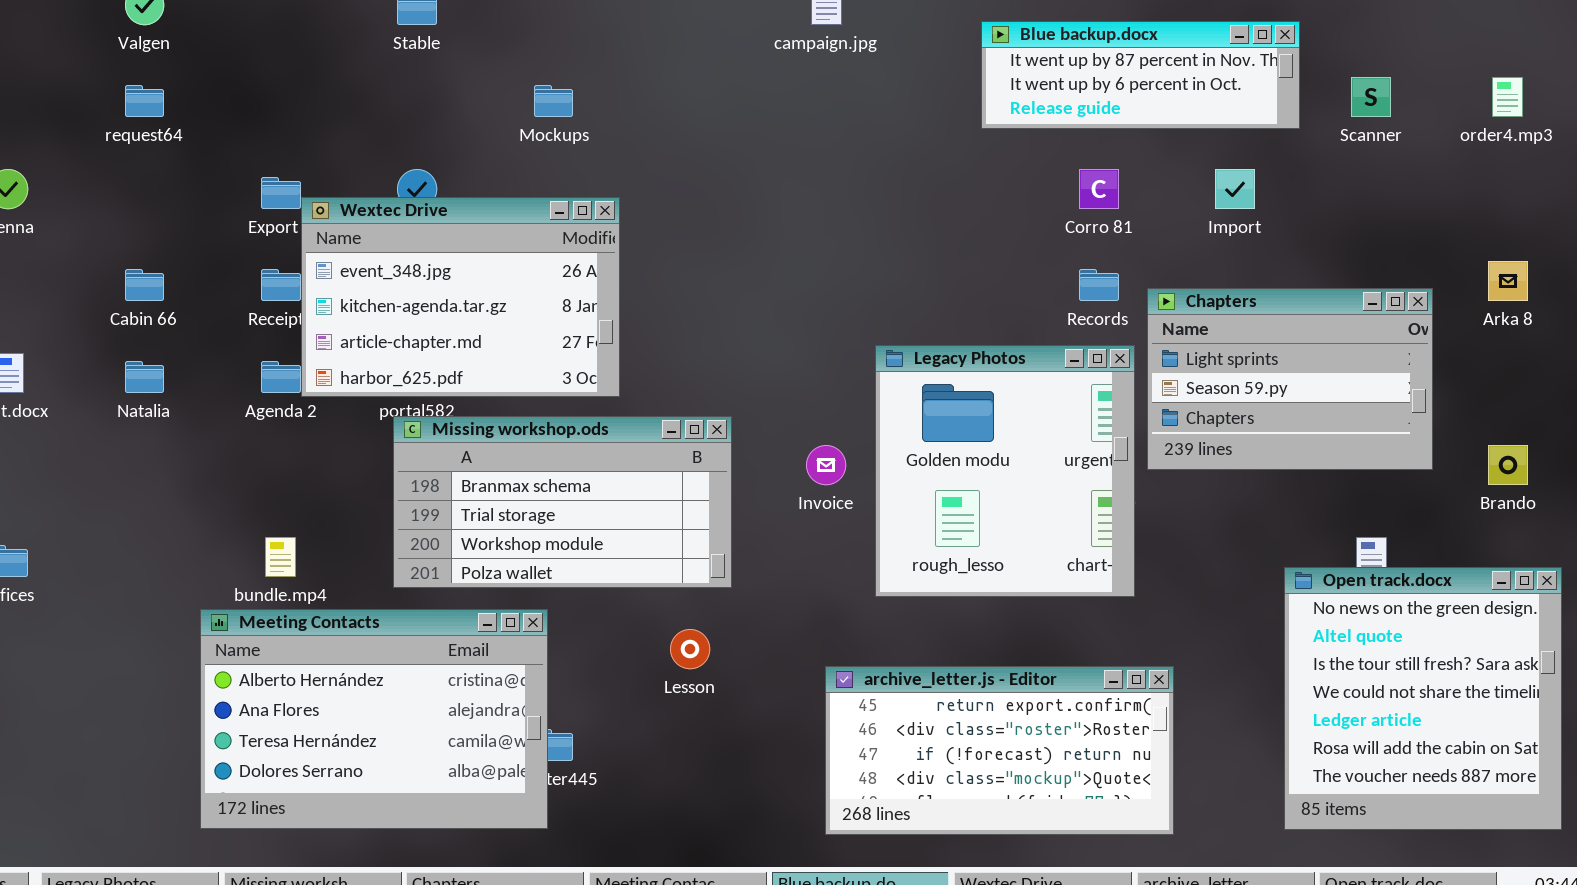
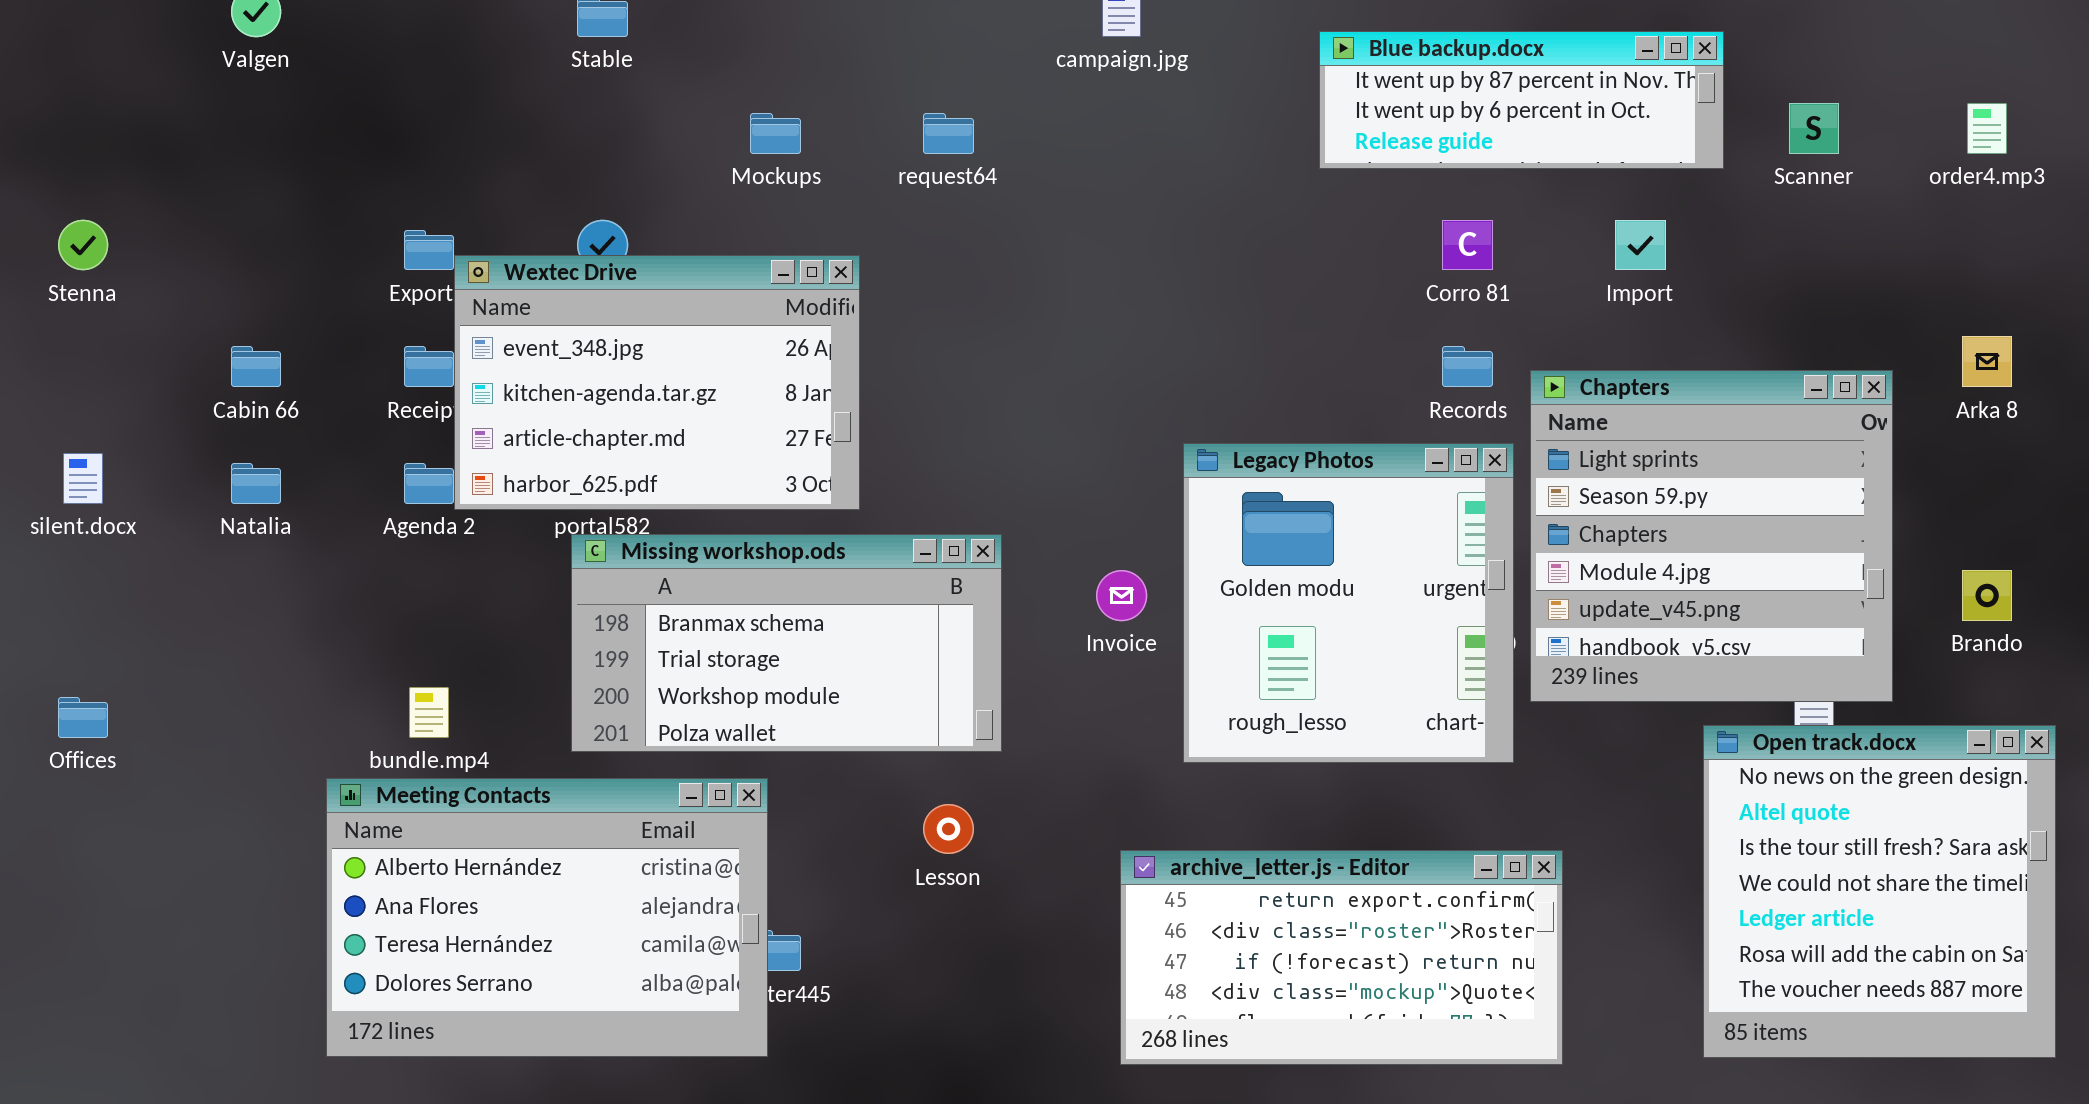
request64: [125,85,164,117] -> [923,113,974,154], moved
Chapters: [1147,288,1433,470] -> [1530,370,1893,702], resized

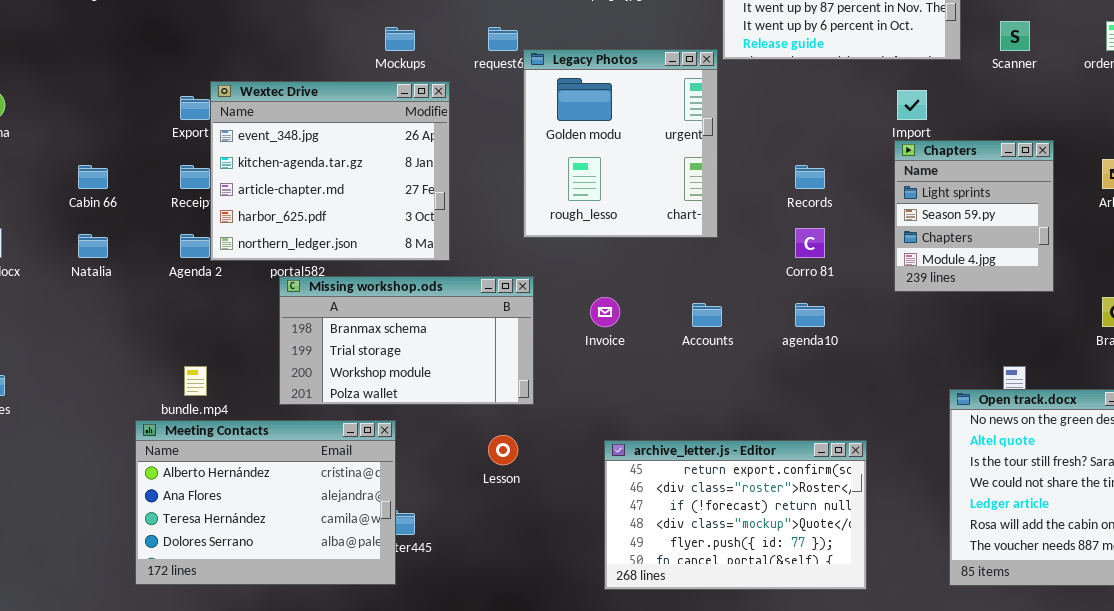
Corro 81: [1442,220,1493,270] -> [795,228,825,258], moved
Wextec Drive: [454,255,860,510] -> [210,81,450,261], resized
Chapters: [1530,370,1893,702] -> [894,140,1054,292], moved, resized
Legacy Photos: [1183,443,1514,763] -> [523,49,718,238], moved
archive_letter.js - Editor: [1120,850,1563,1065] -> [604,440,867,590], resized

